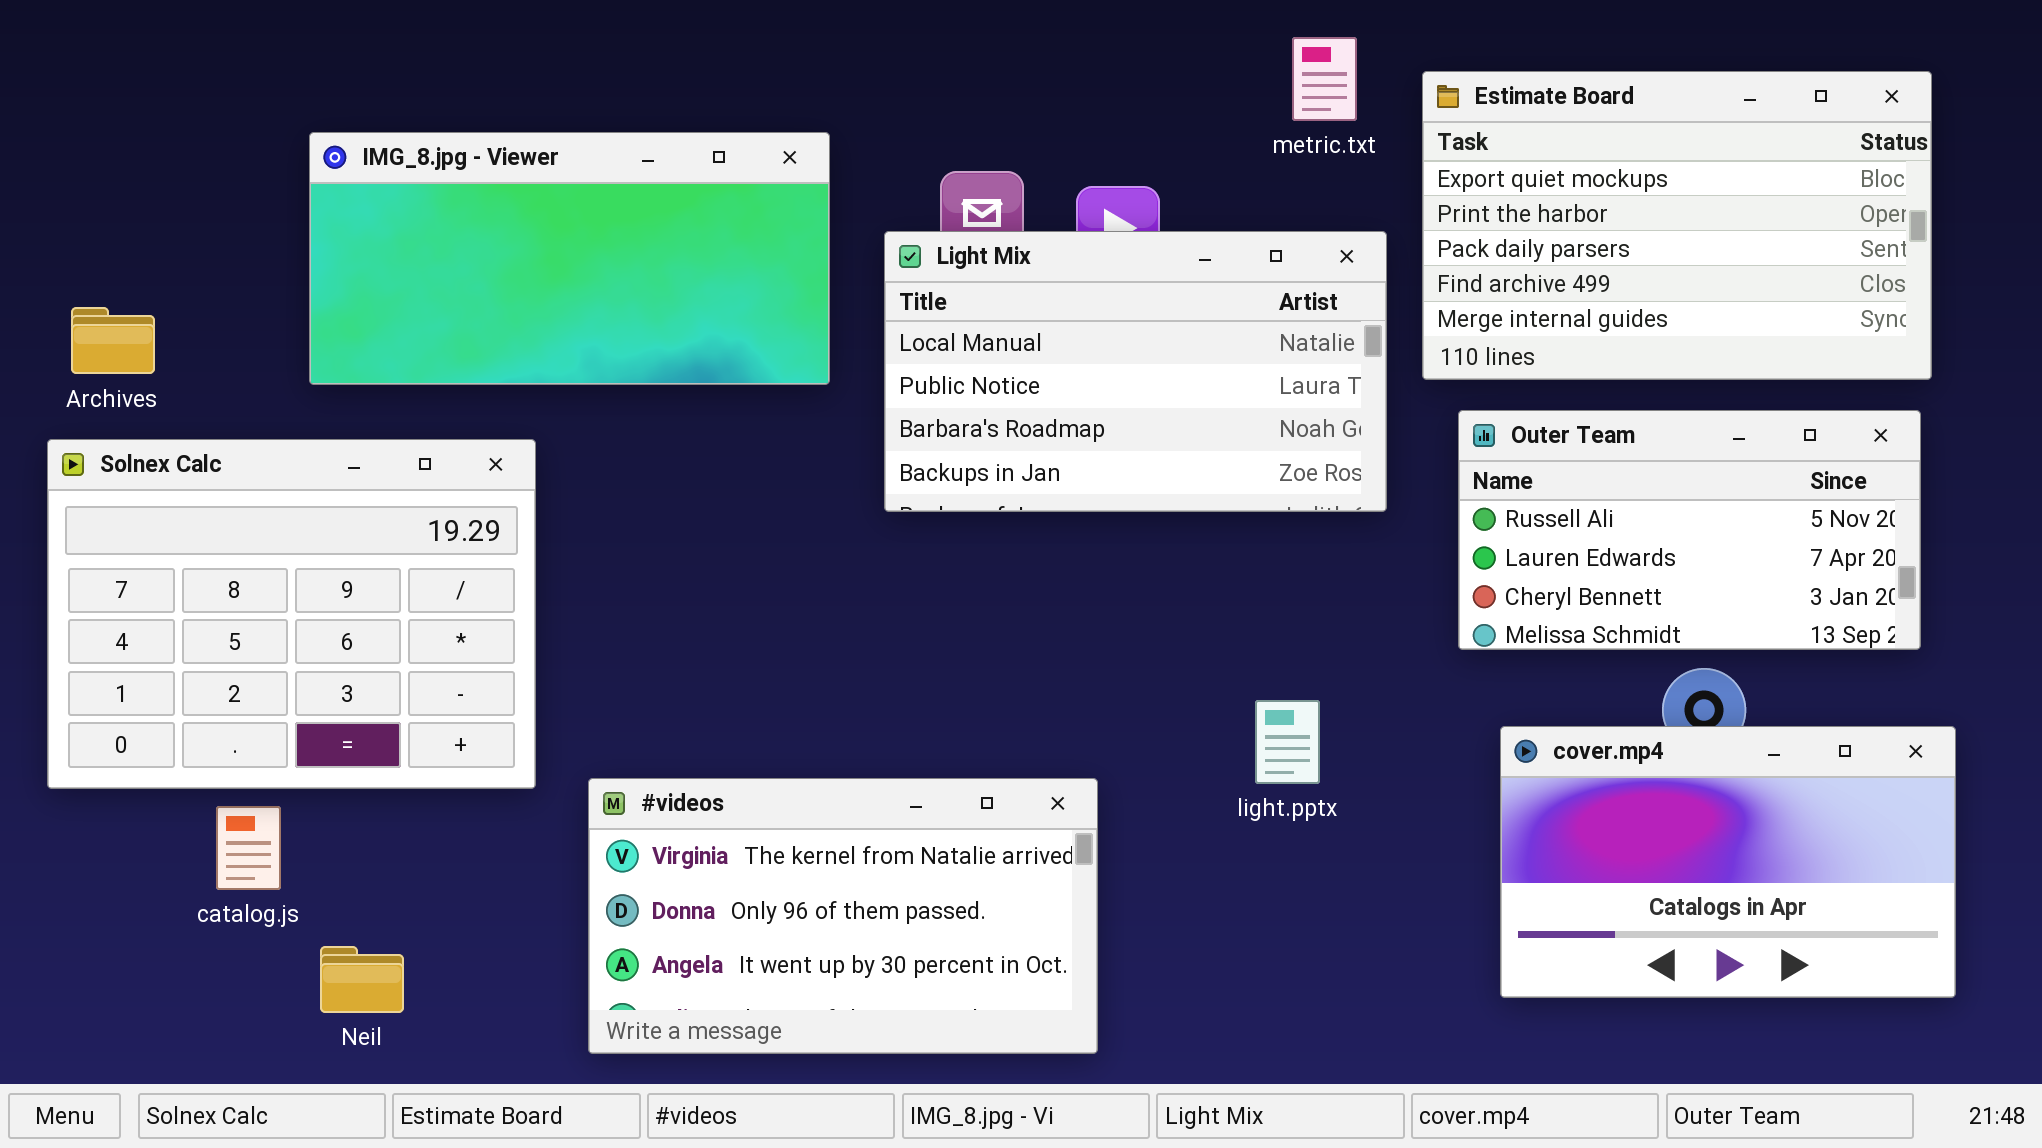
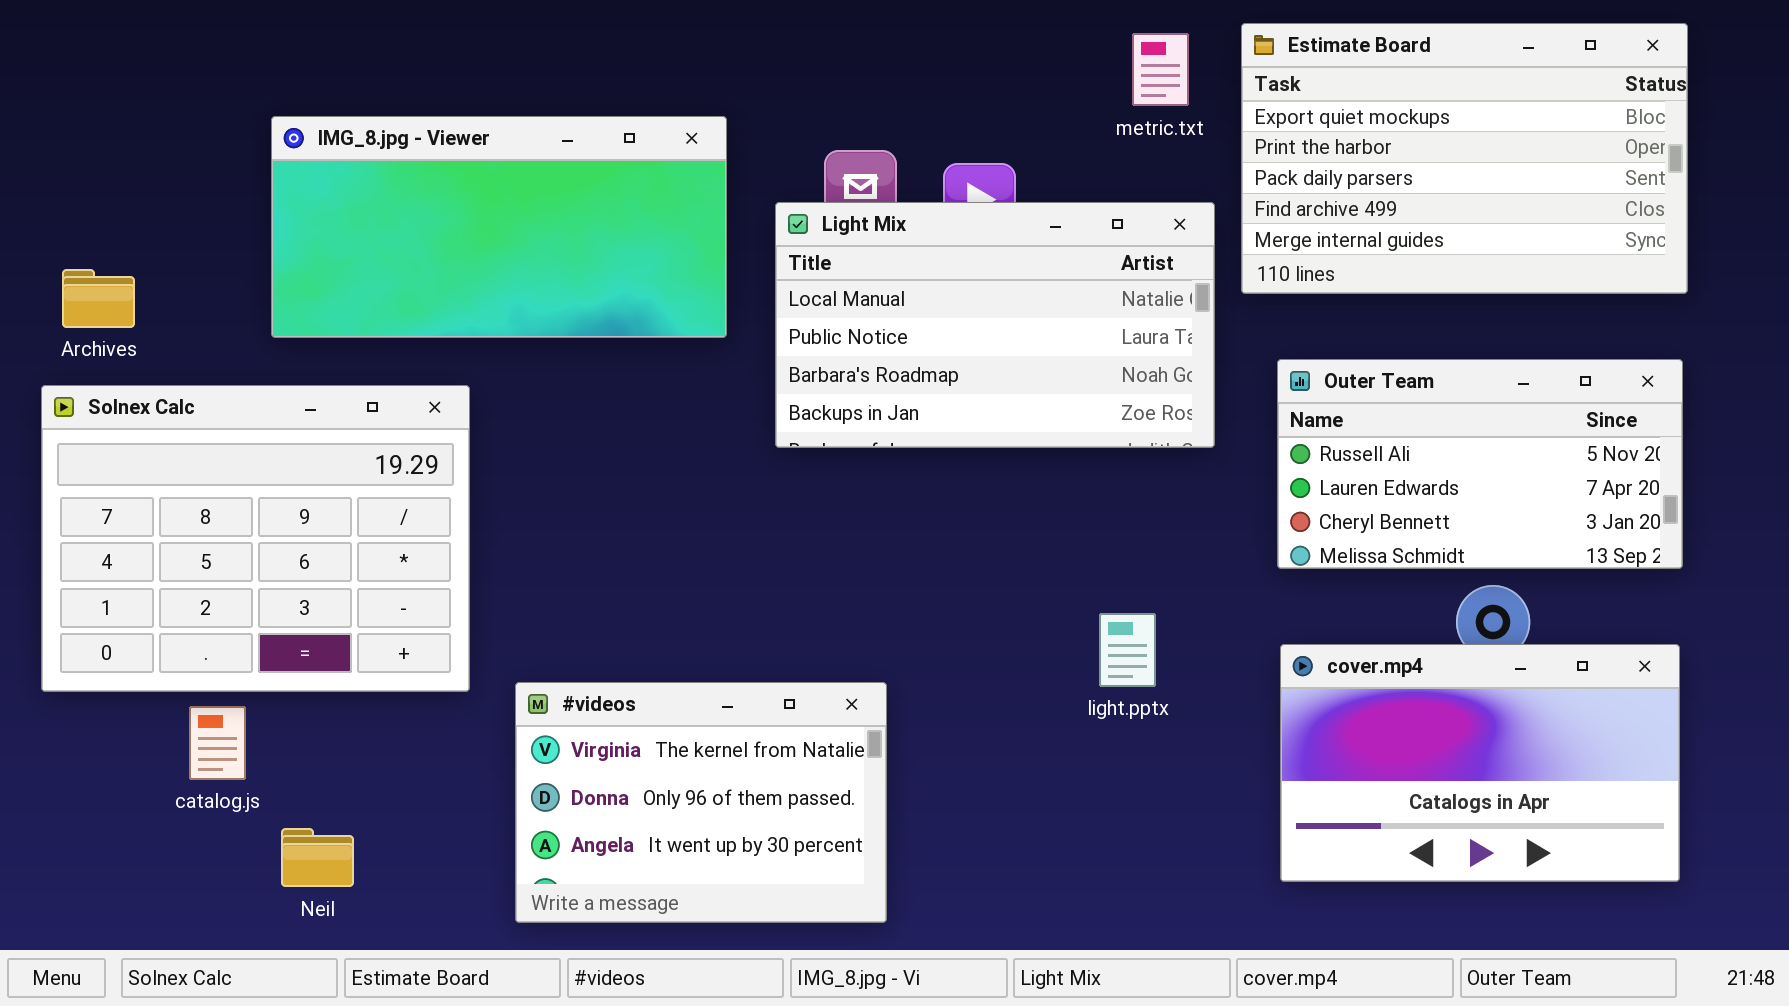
Estimate Board: [1422,71,1932,380] -> [1241,23,1688,294], moved
cover.mp4: [1500,726,1956,998] -> [1280,644,1680,882], moved
#videos: [588,778,1098,1054] -> [515,682,887,923], resized

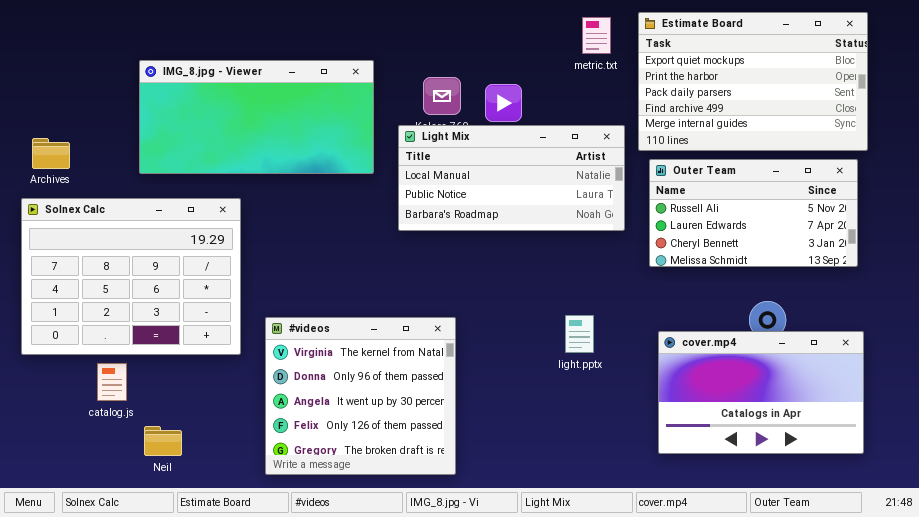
Light Mix: [775,202,1215,448] -> [398,125,625,231], resized
Outer Team: [1277,359,1683,569] -> [649,159,858,267], moved
#videos: [515,682,887,923] -> [265,317,456,475], resized

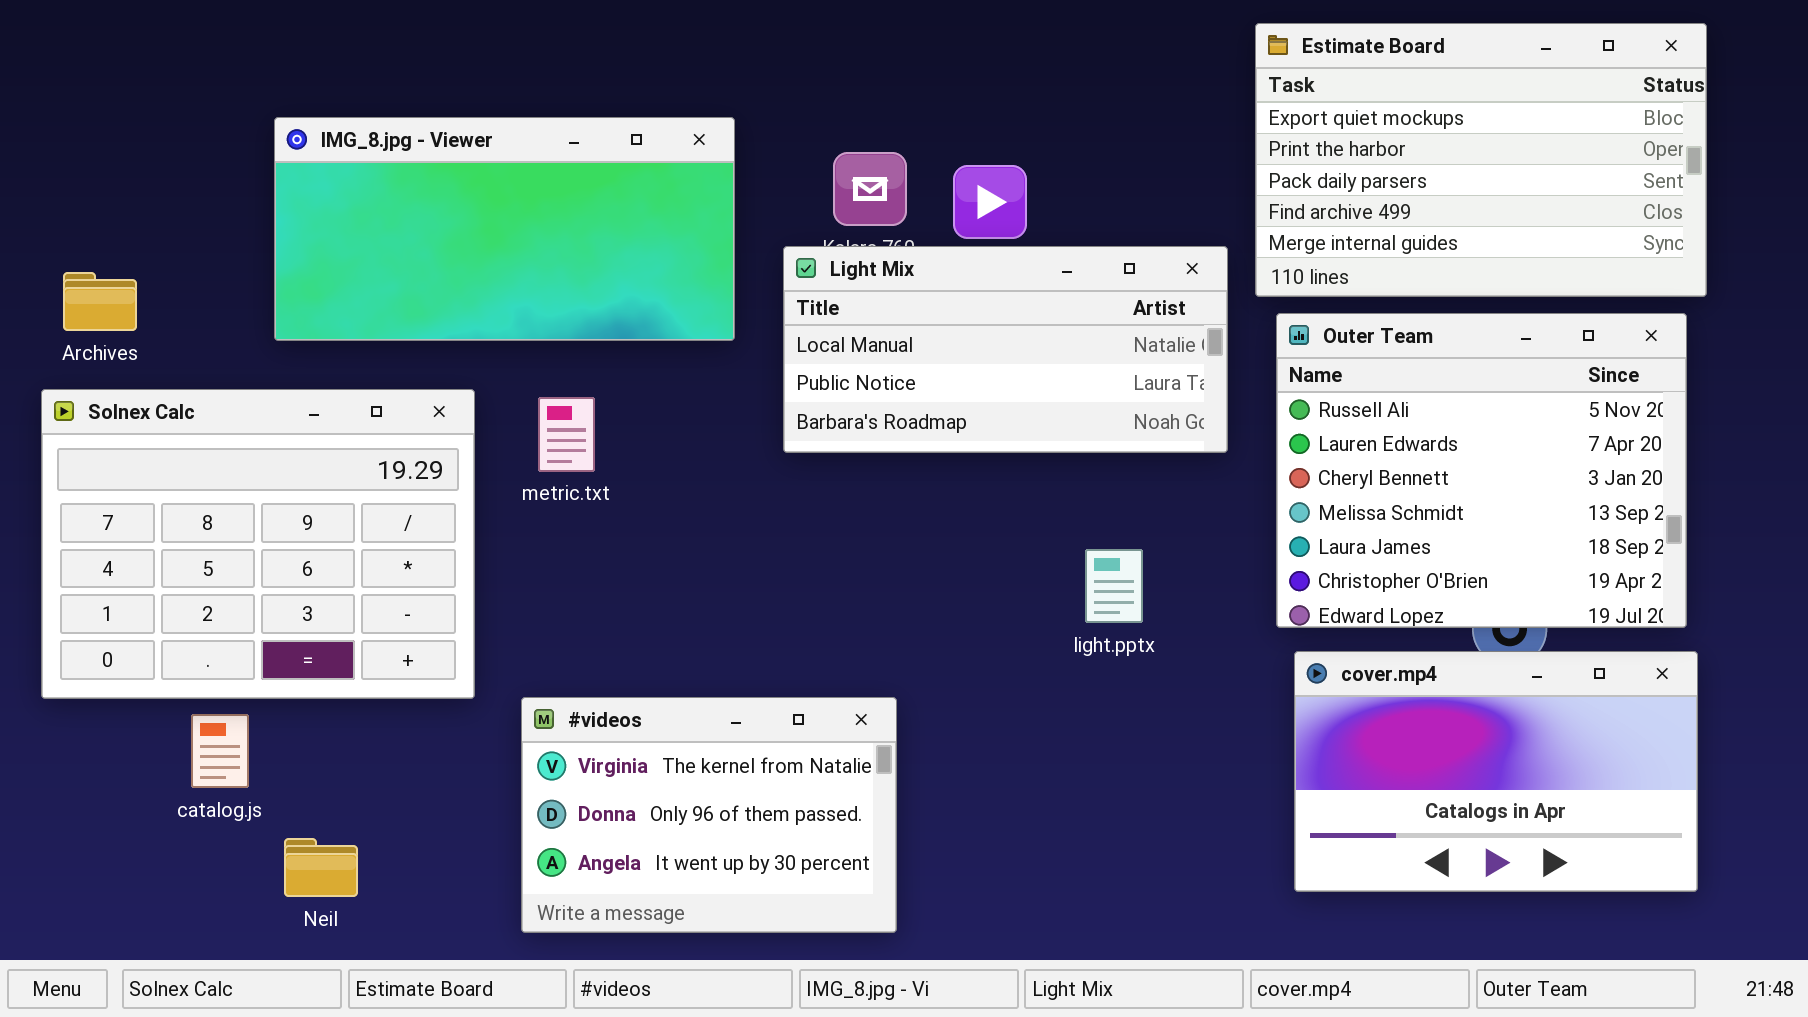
metric.txt: [582,17,611,54] -> [538,397,595,472], moved
Outer Team: [649,159,858,267] -> [1276,313,1687,628], resized
light.pptx: [565,315,594,353] -> [1085,549,1143,623], moved
#videos: [265,317,456,475] -> [521,697,897,933], resized

